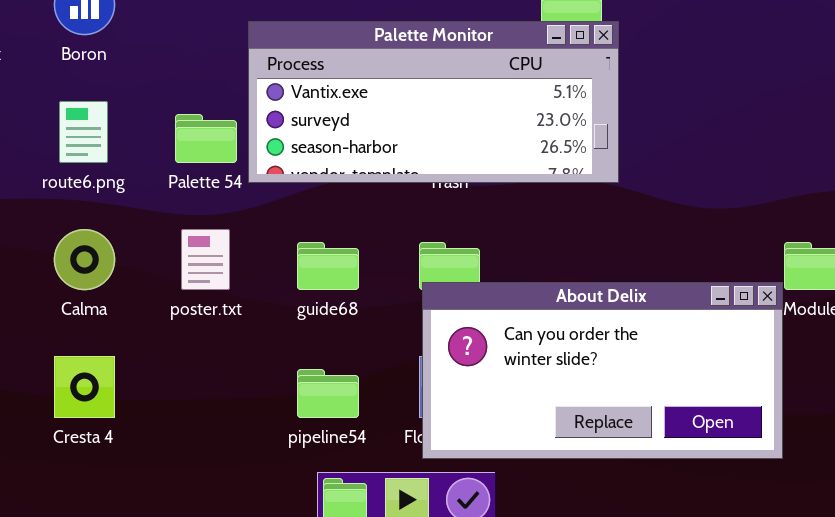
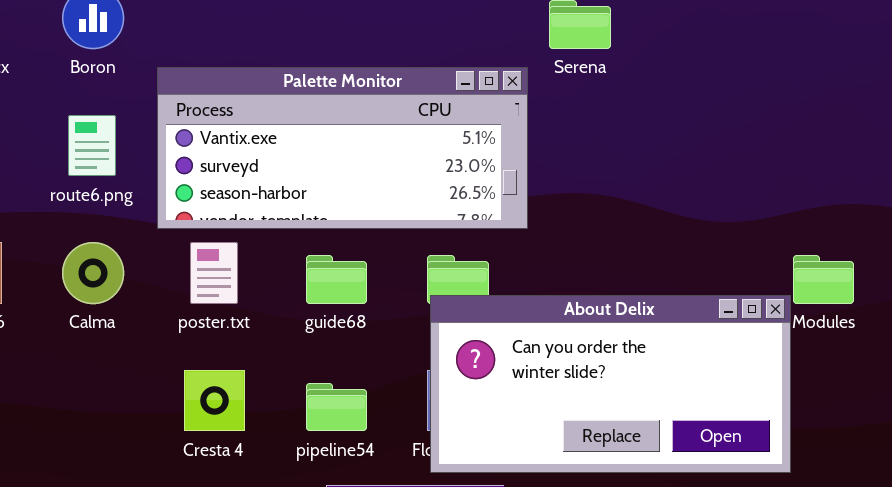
Palette Monitor: [248,21,619,183] -> [157,67,528,229], moved
Cresta 4: [54,356,115,418] -> [184,370,245,431], moved

